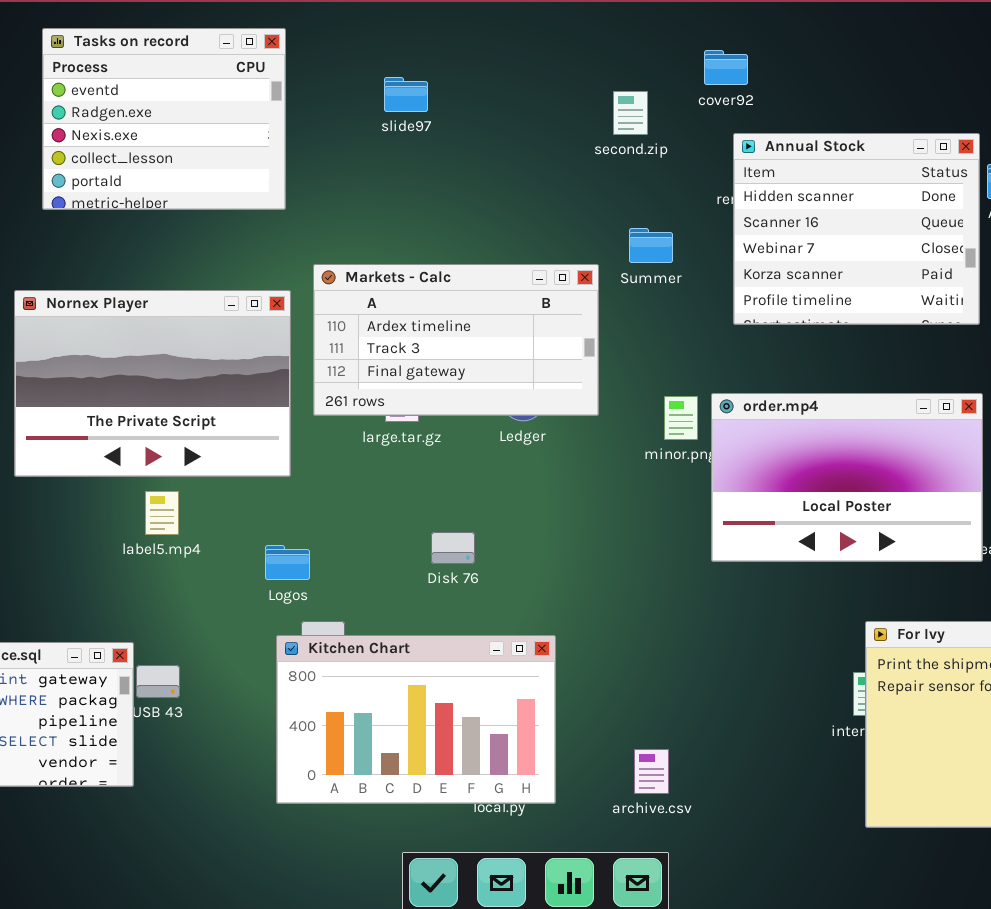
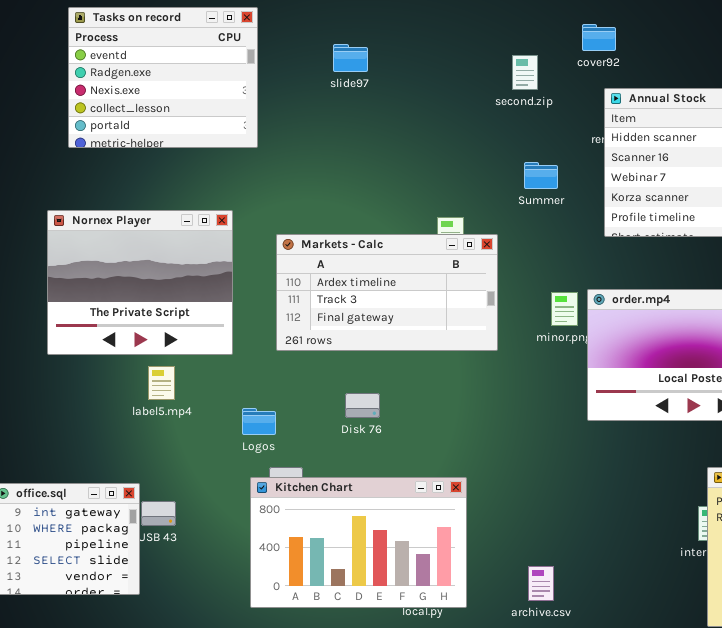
Markets - Calc: [313,264,599,416] -> [276,234,498,351], moved
Nornex Player: [14,290,291,477] -> [47,210,233,355], resized
Disk 76: [431,532,475,564] -> [345,393,380,418], moved

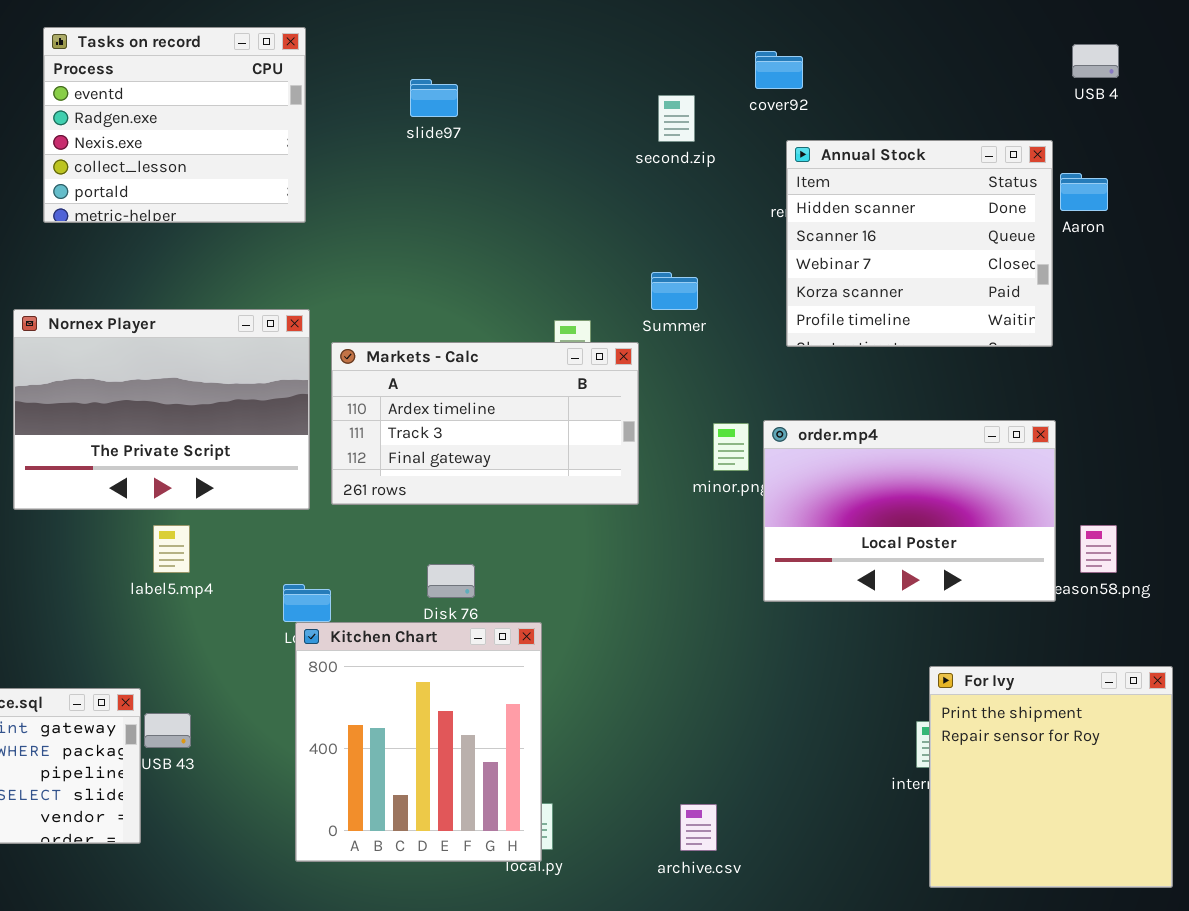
Summer: [524,162,558,189] -> [651,272,698,310], moved
Nornex Player: [47,210,233,355] -> [13,309,310,510], resized
Kitchen Chart: [250,477,467,608] -> [295,622,542,862], resized

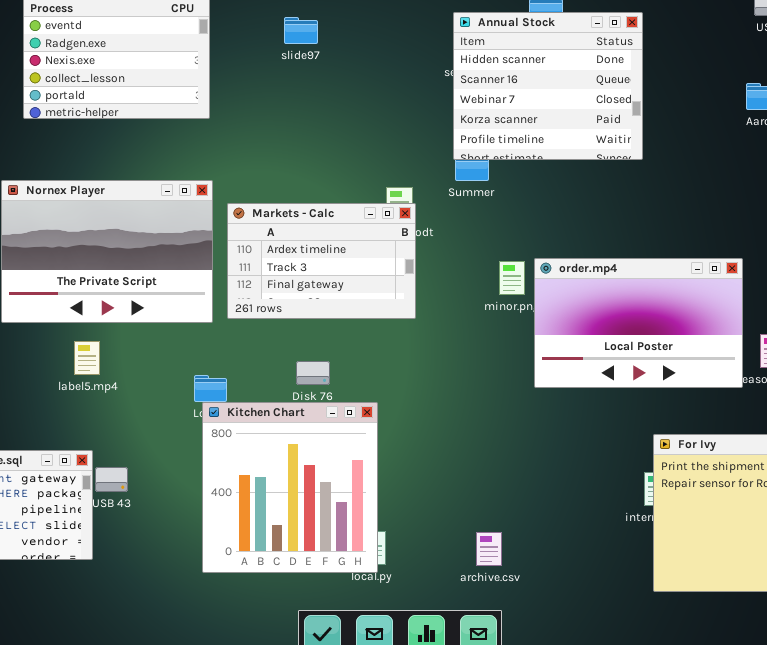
Annual Stock: [786,140,1053,347] -> [453,12,643,160], moved
Markets - Calc: [331,342,639,505] -> [227,203,416,319], resized
label5.mp4: [153,525,190,573] -> [74,341,100,375], moved

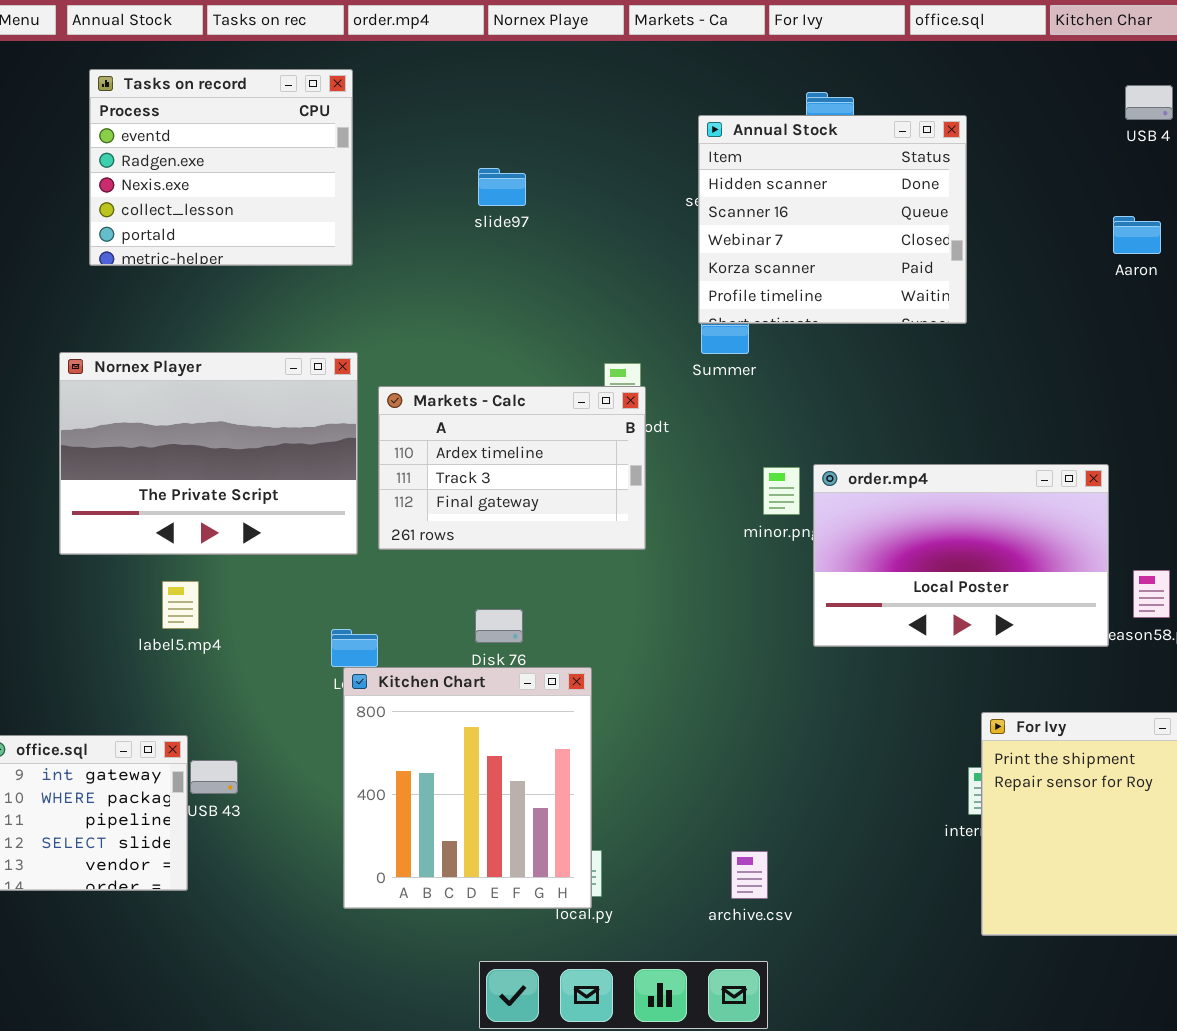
slide97: [284,17,318,44] -> [478,168,526,206], moved

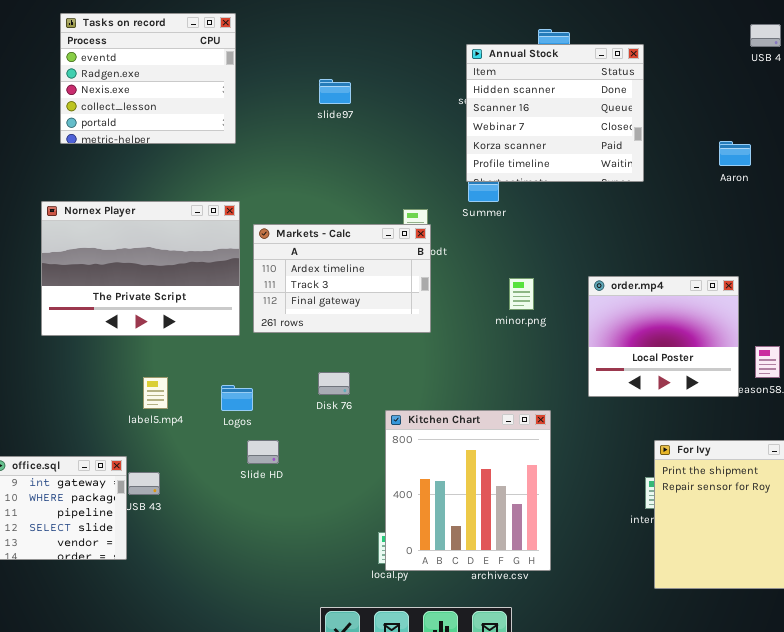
Aaron: [1113,216,1161,254] -> [719,141,751,166], moved
order.mp4: [813,464,1109,647] -> [588,276,739,397], resized
label5.mp4: [162,581,199,629] -> [143,377,168,409], moved
Kitchen Chart: [343,667,592,909] -> [385,410,551,571], moved

